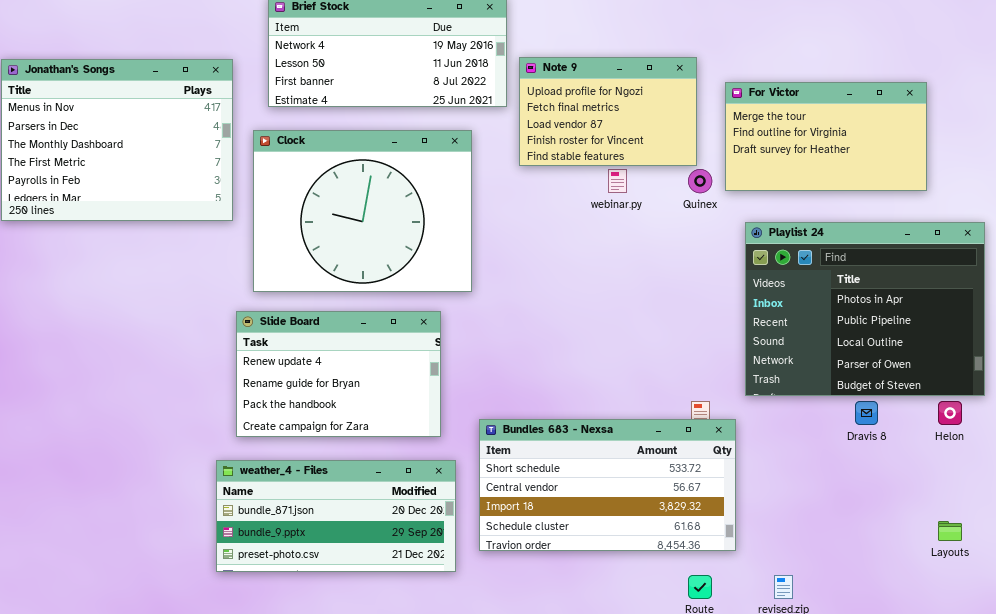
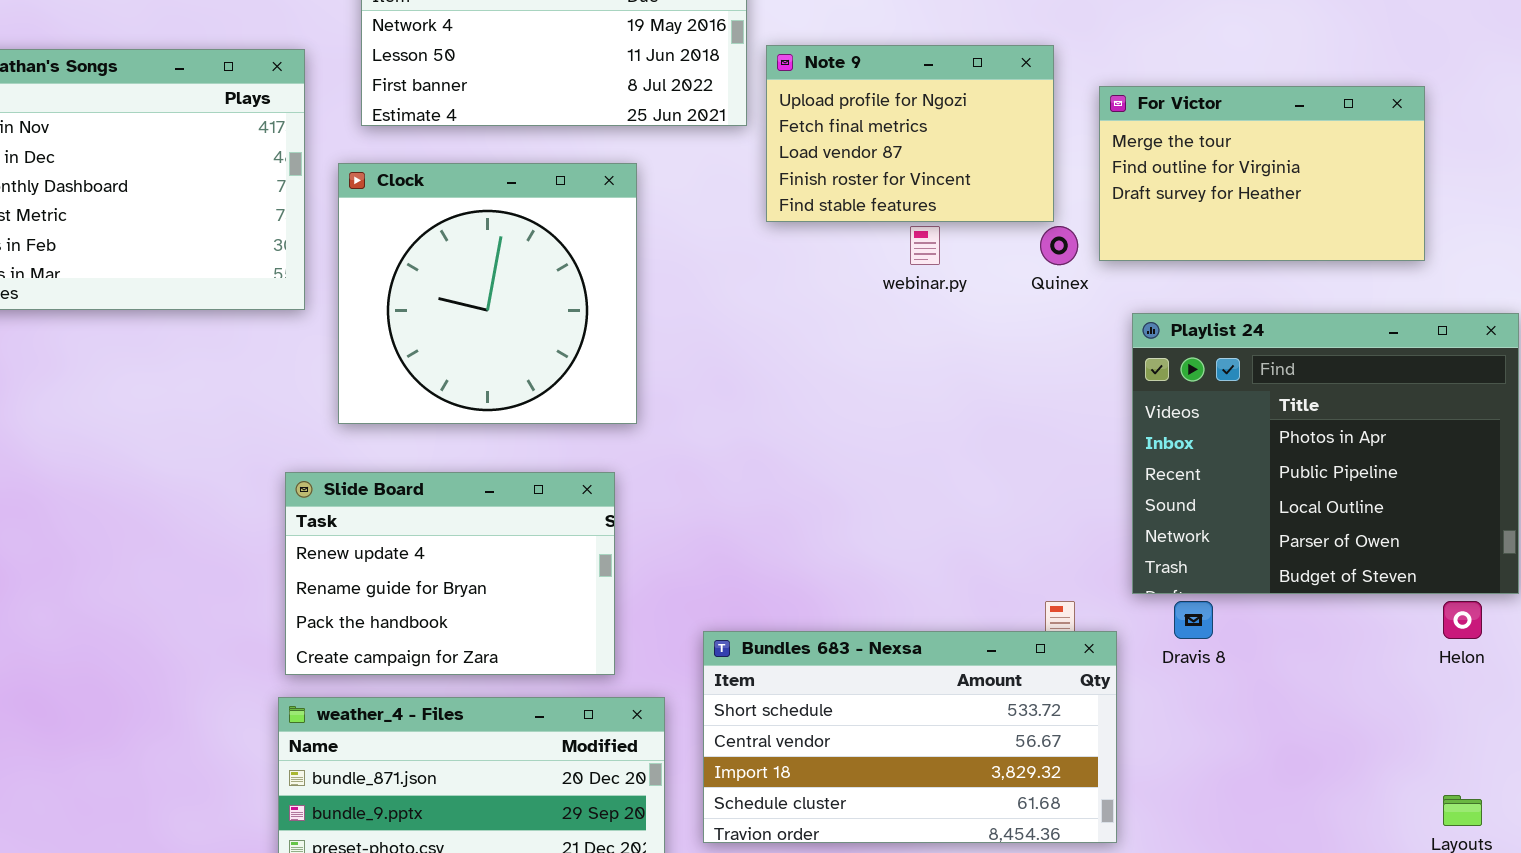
Clock: [253,130,472,292] -> [338,163,637,424], resized
Slide Board: [236,311,441,437] -> [285,472,615,675], moved
Dravis 8: [855,401,878,425] -> [1174,601,1213,639], moved

